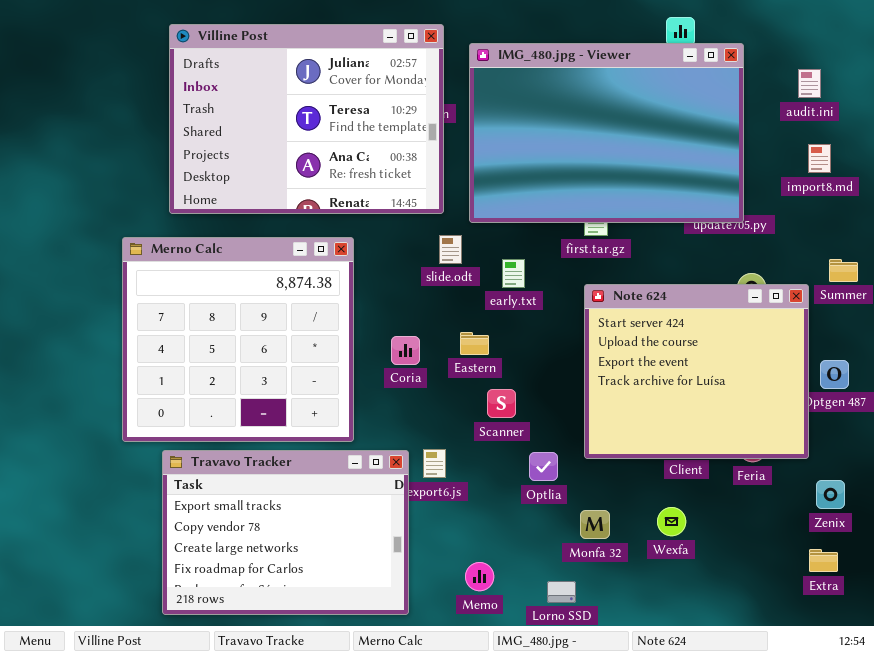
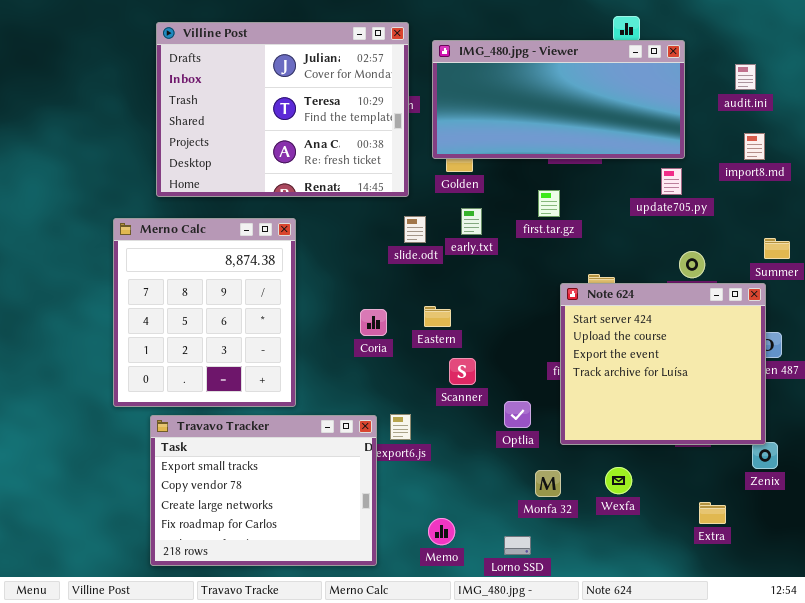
IMG_480.jpg - Viewer: [469,43,744,223] -> [432,40,685,159], resized
Merno Calc: [122,237,354,442] -> [113,218,296,407], resized
early.txt: [502,259,525,288] -> [461,208,482,235], moved
Note 624: [584,284,809,459] -> [560,283,766,445], moved
Optlia: [529,452,558,481] -> [504,401,531,428], moved
Extra: [809,549,838,572] -> [699,502,726,524], moved

